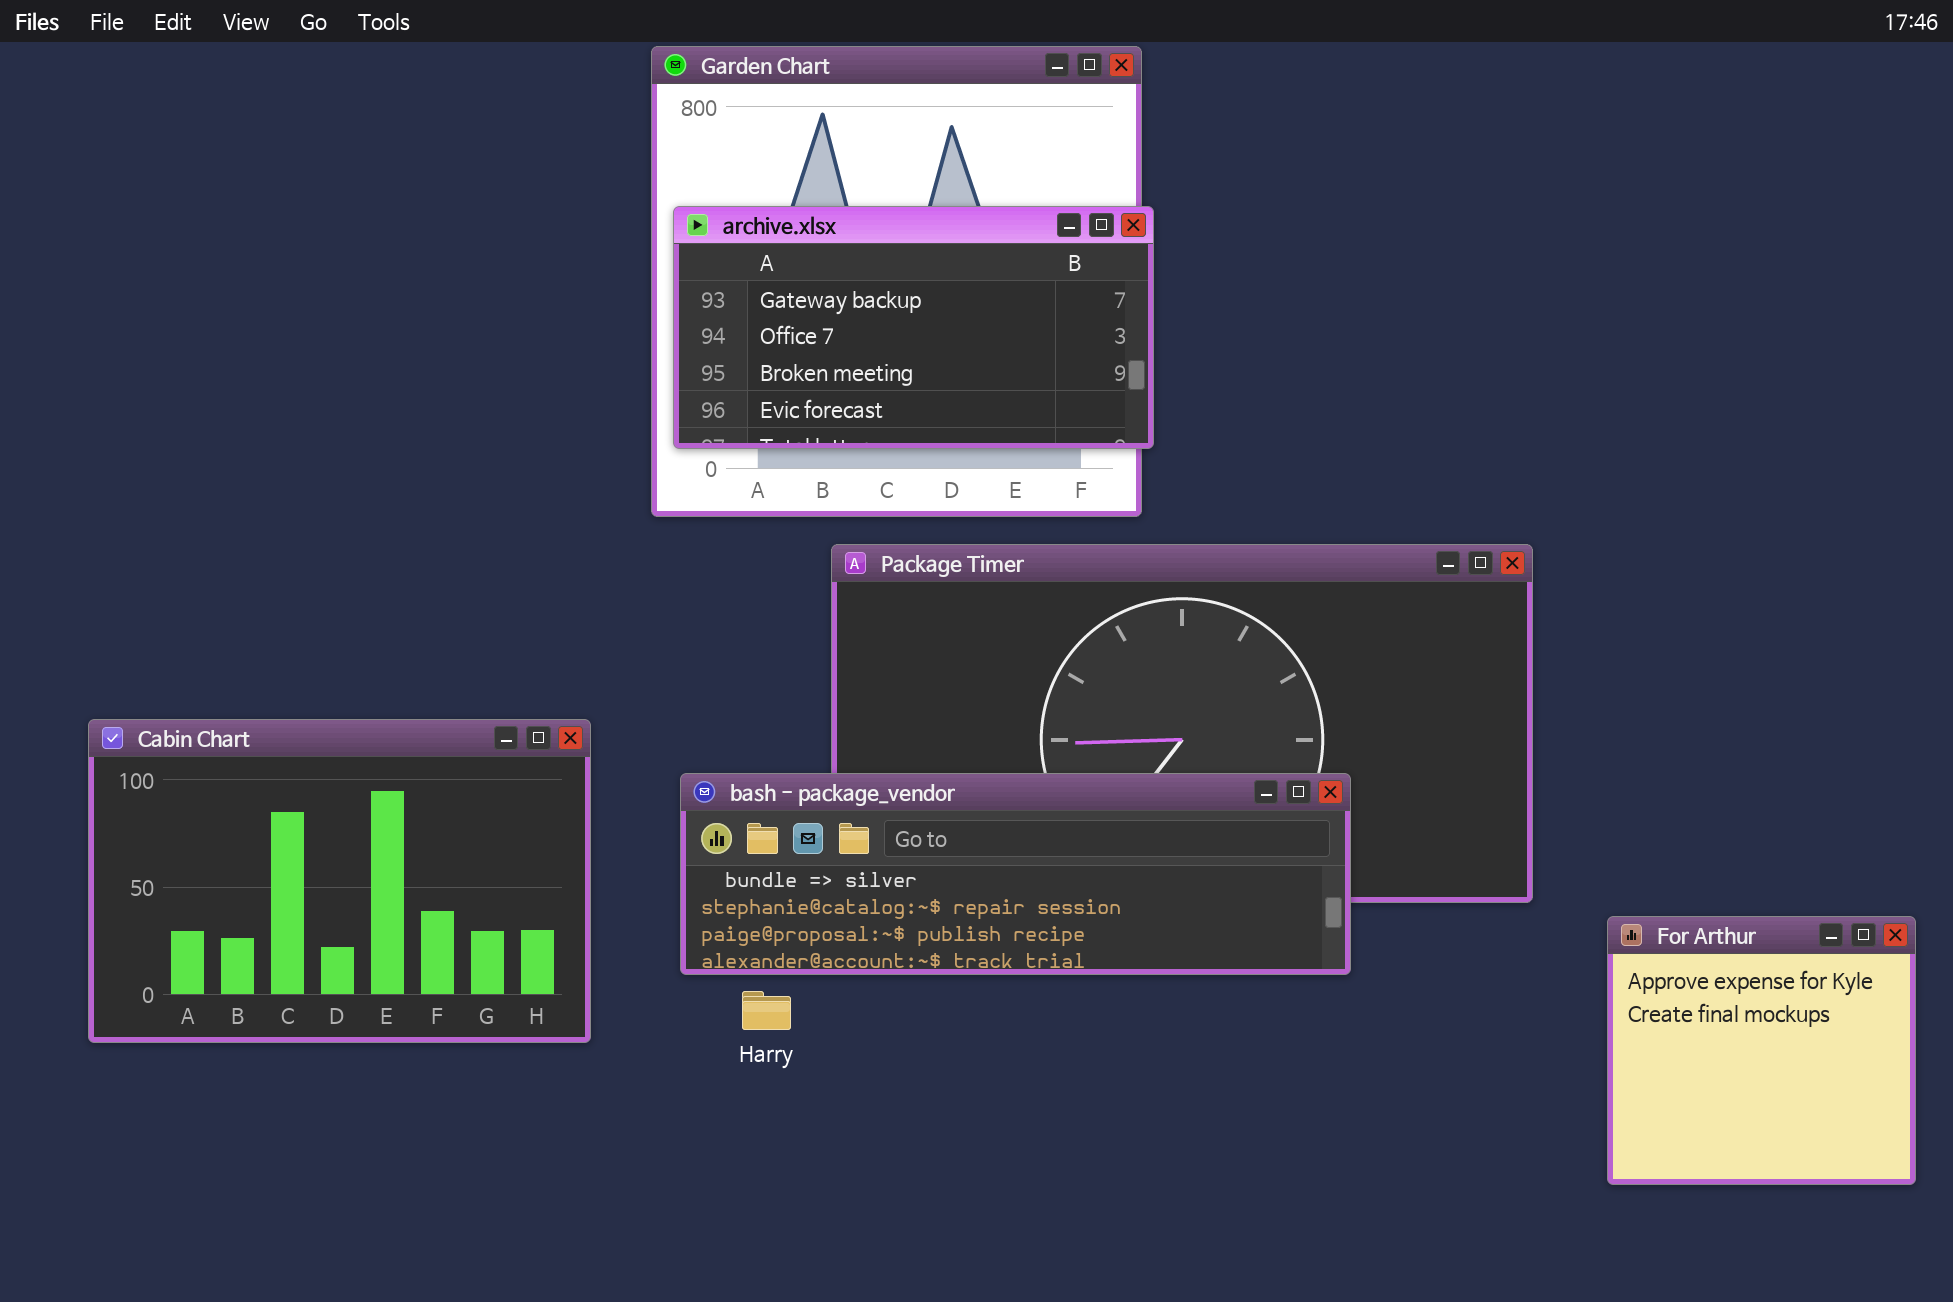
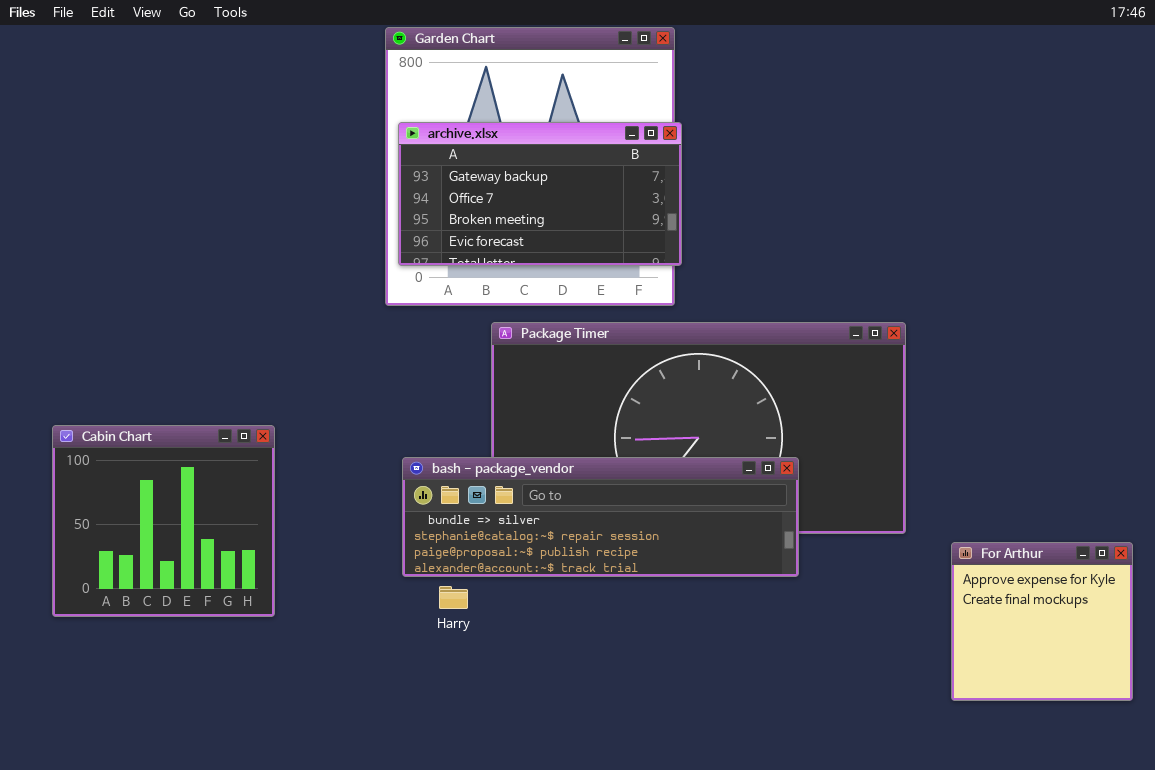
Cabin Chart: [88,719,591,1043] -> [52,425,275,617], resized

